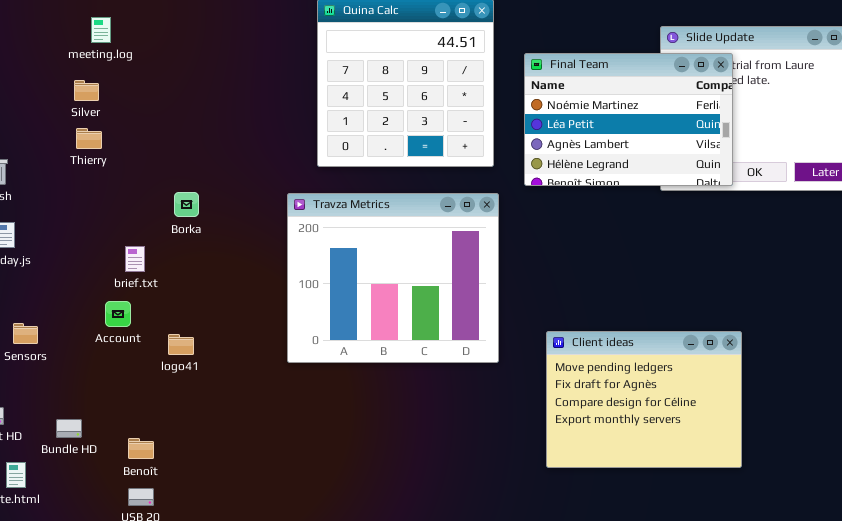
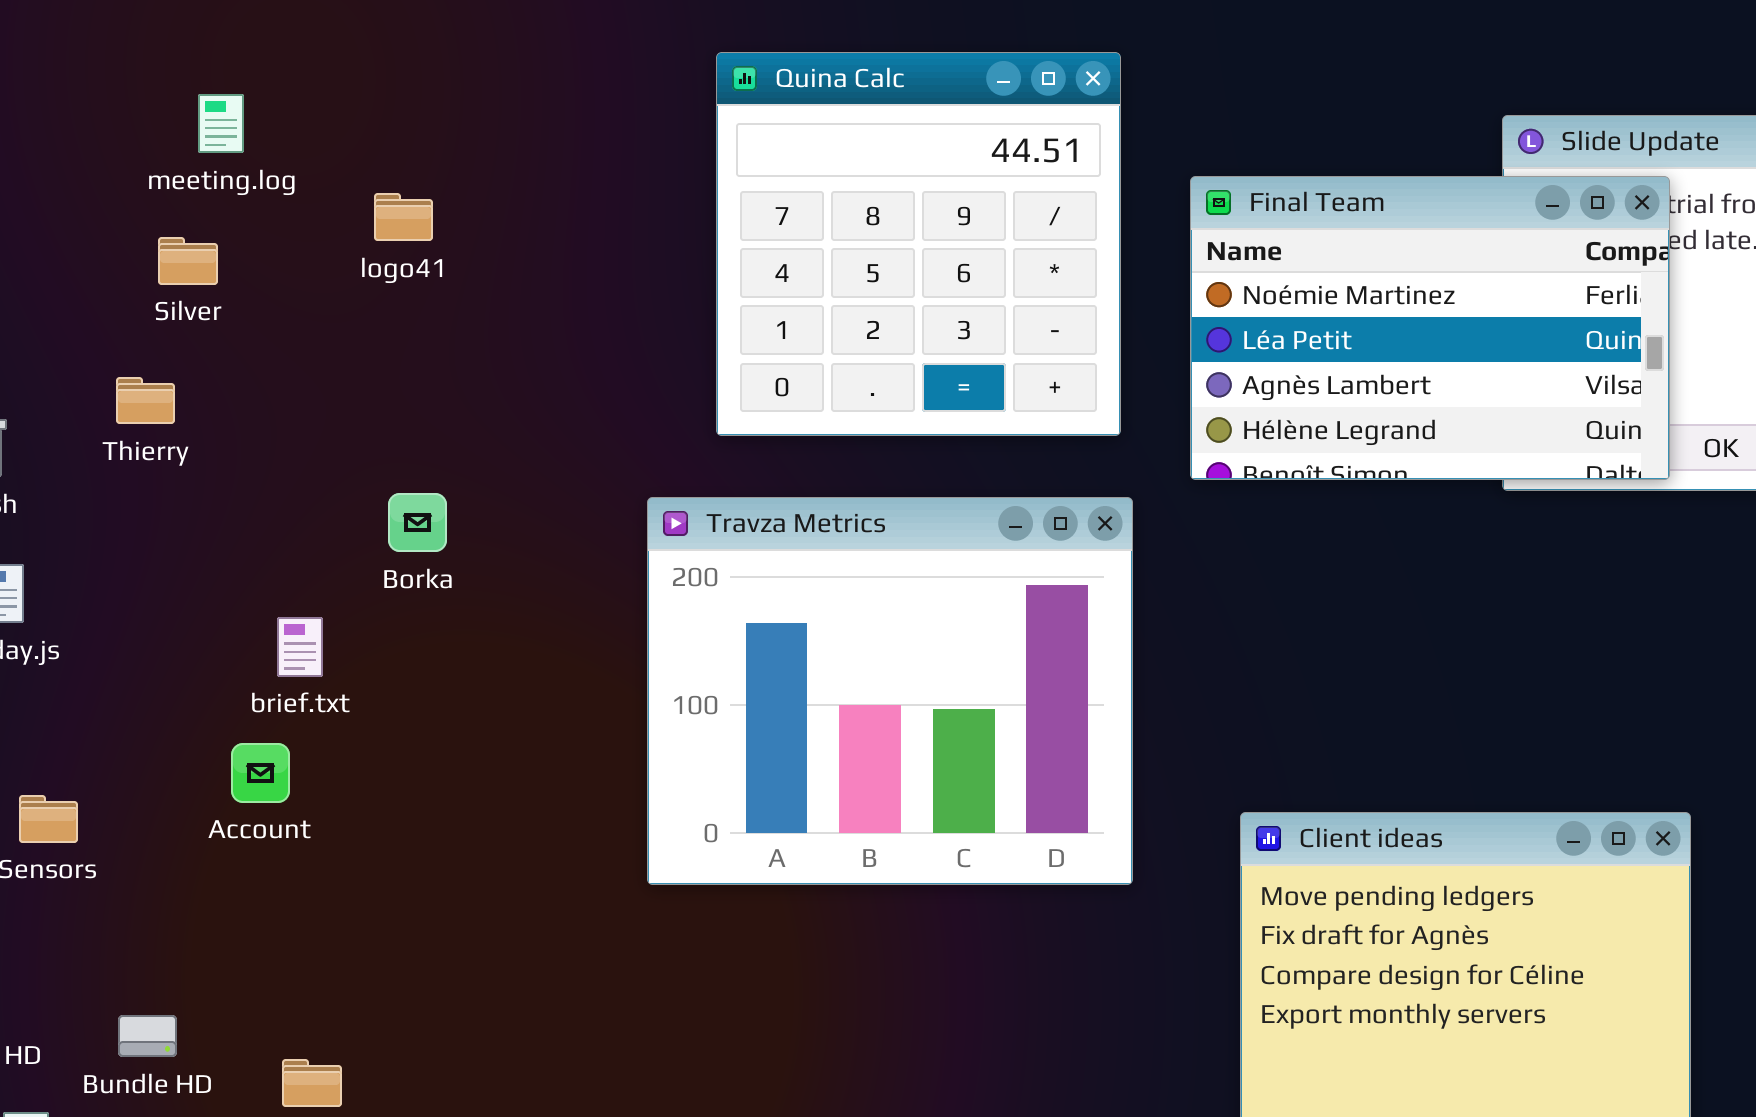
Thierry: [76,128,102,149] -> [116,377,175,424], moved
logo41: [168,334,194,355] -> [374,193,433,241], moved

